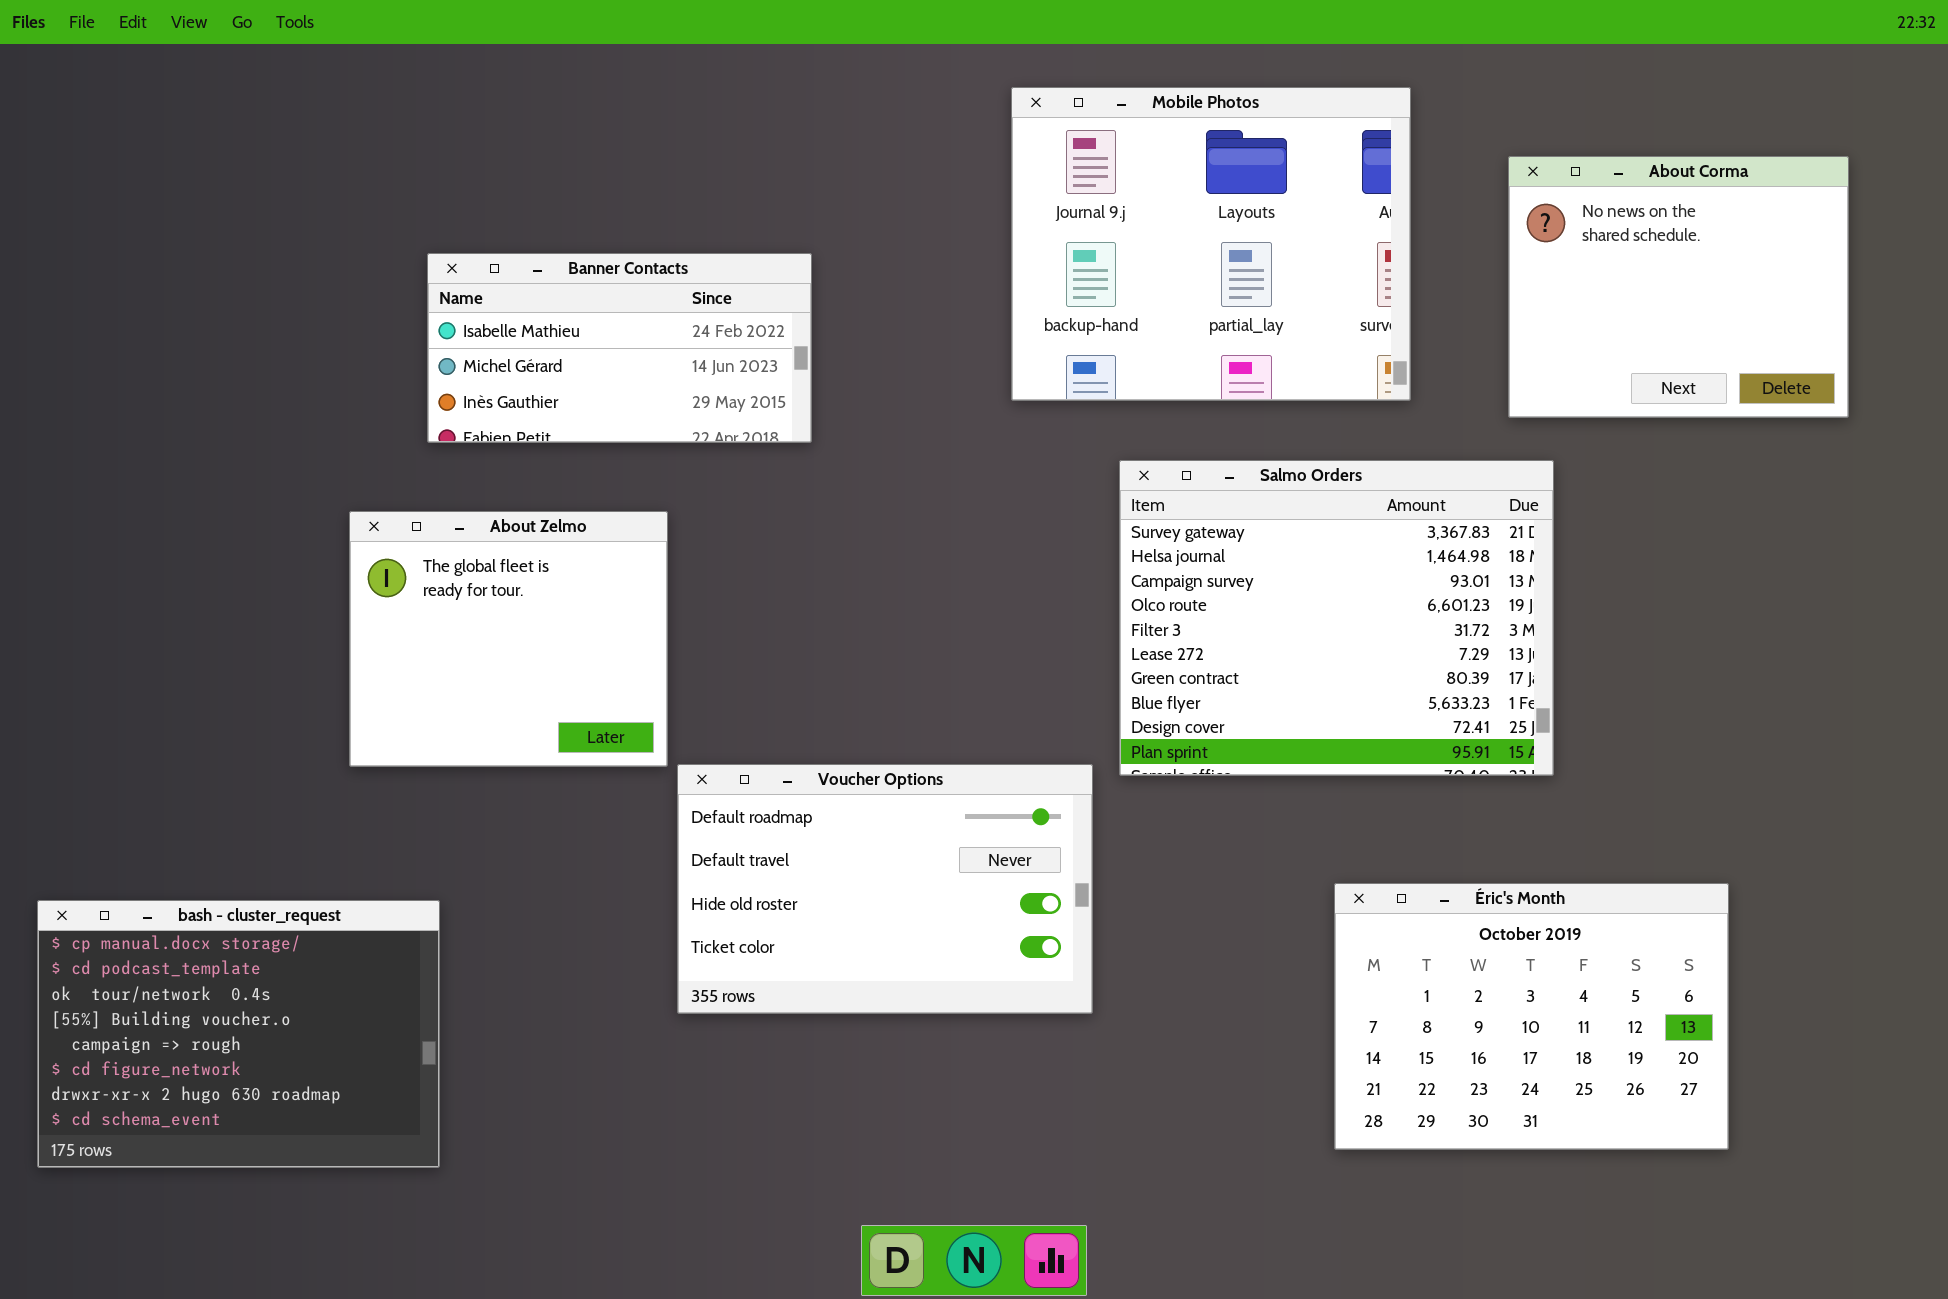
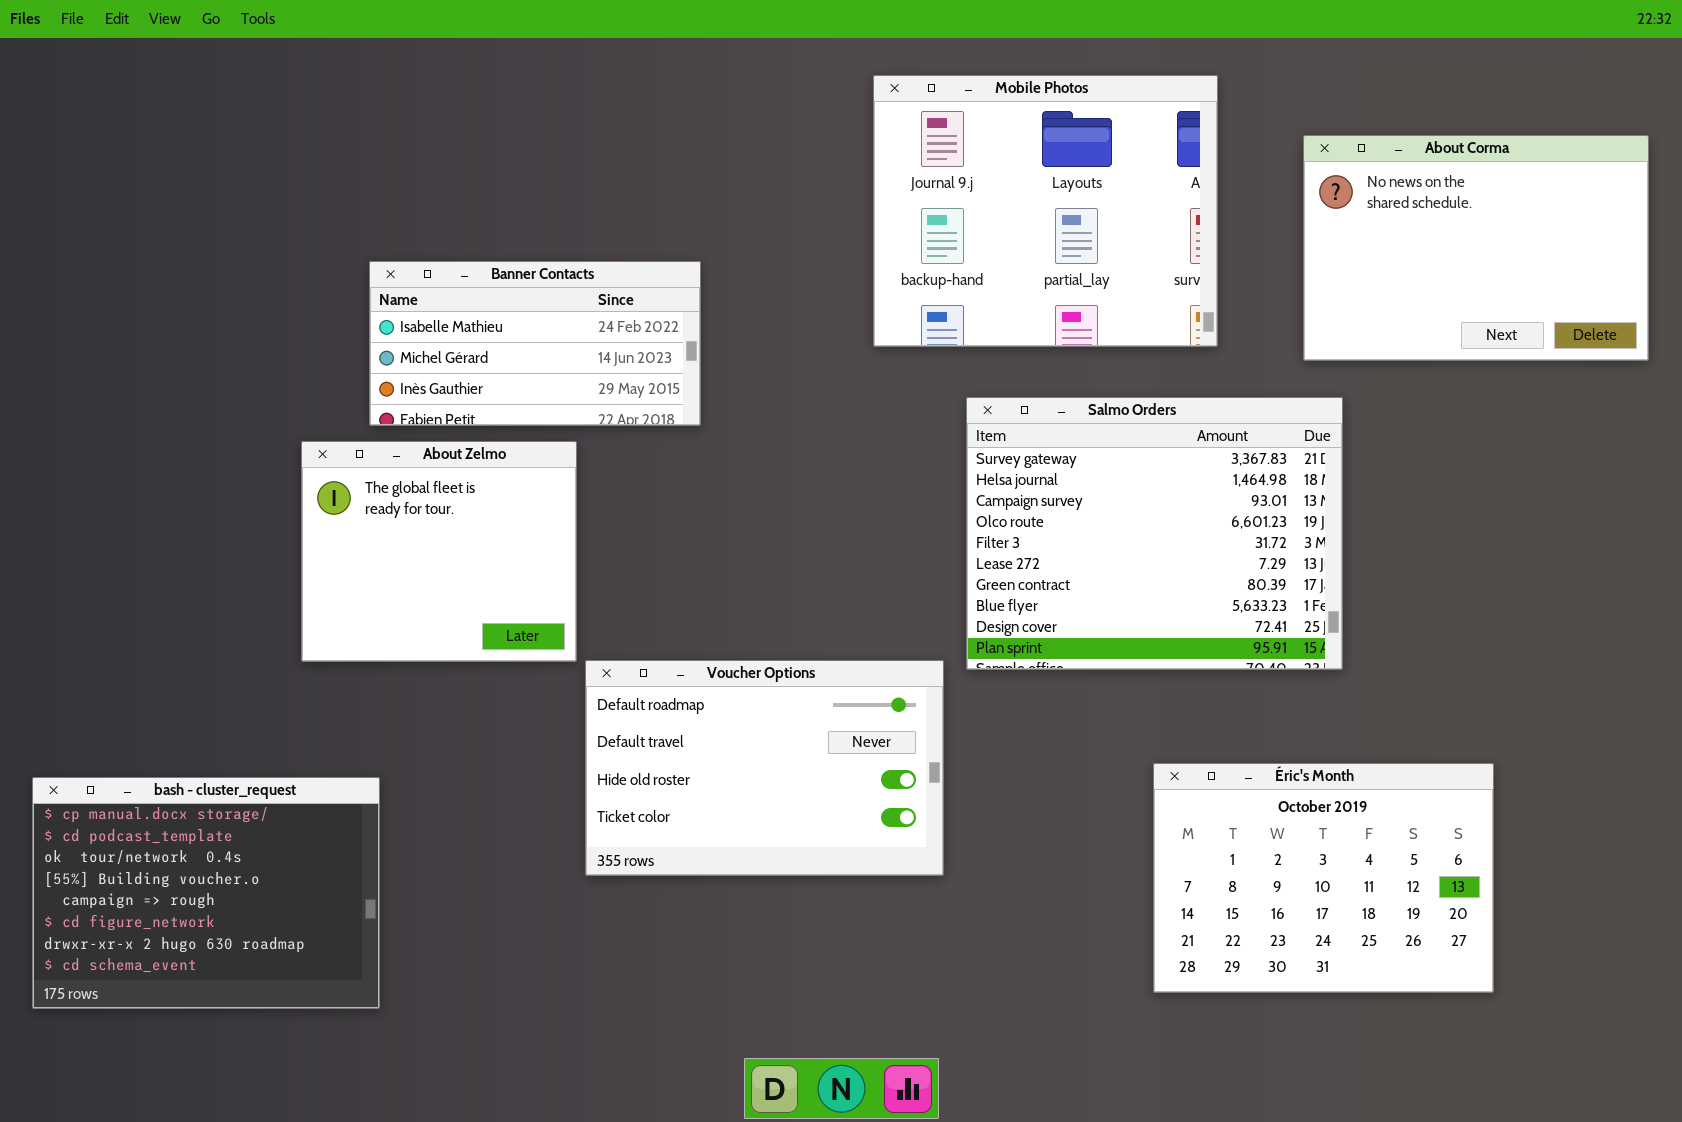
About Corma: [1508,156,1849,418] -> [1303,135,1649,361], resized
Banner Contacts: [427,253,812,443] -> [369,261,701,426], moved

